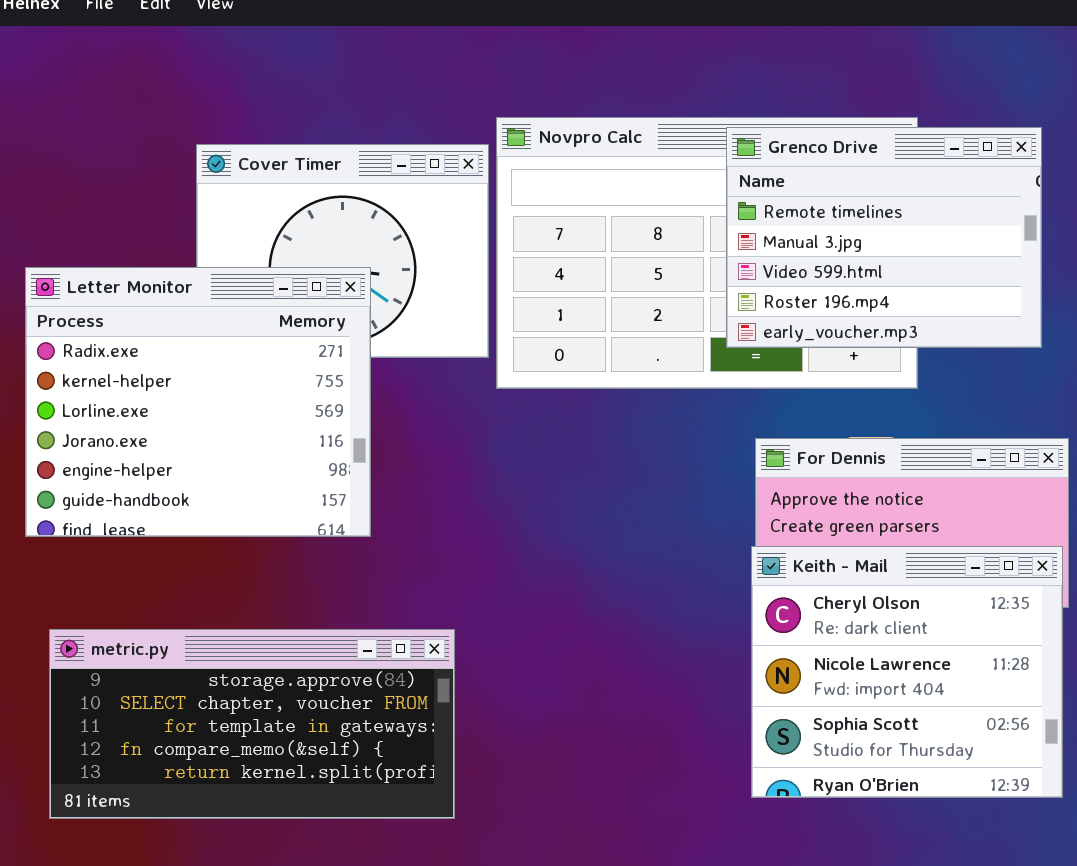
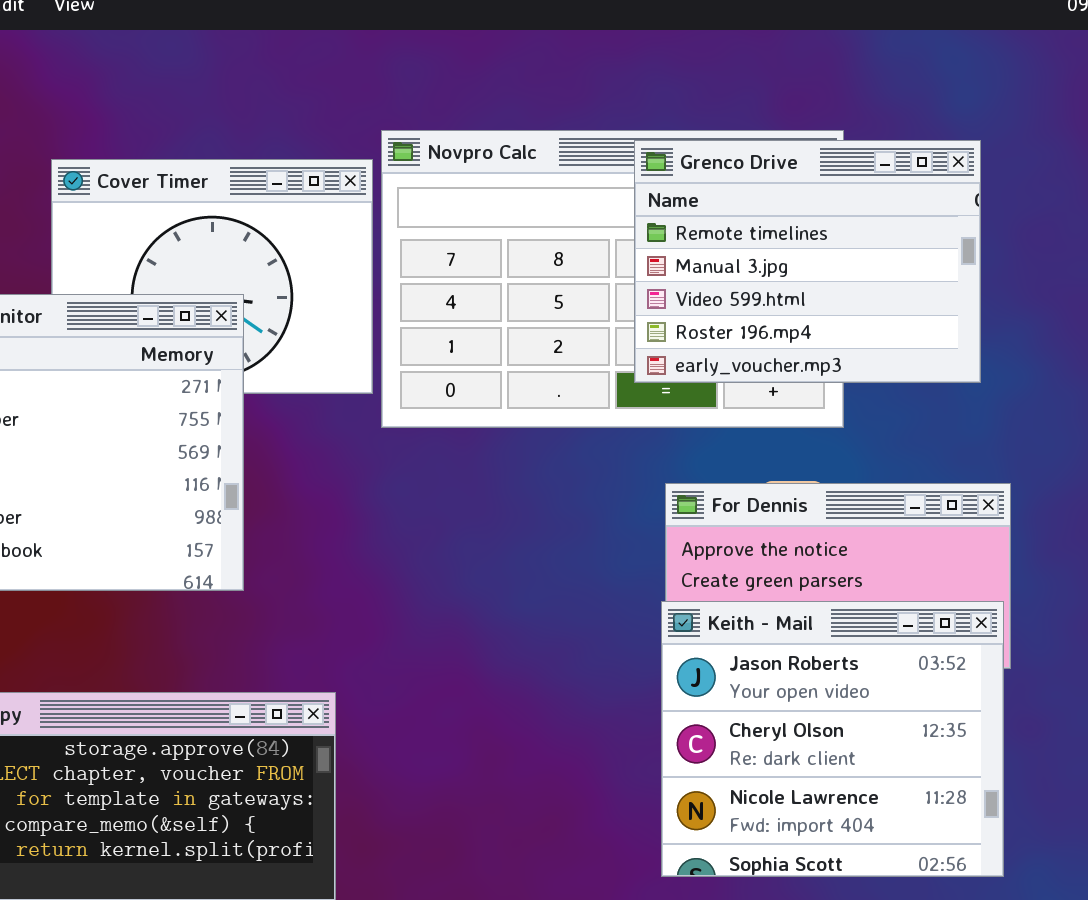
Keith - Mail: [751,546,1063,798] -> [661,601,1004,877], scrolled up 1 row

